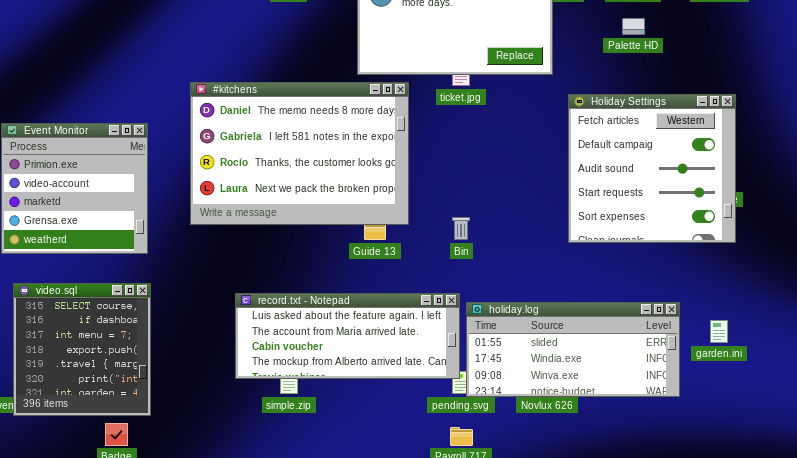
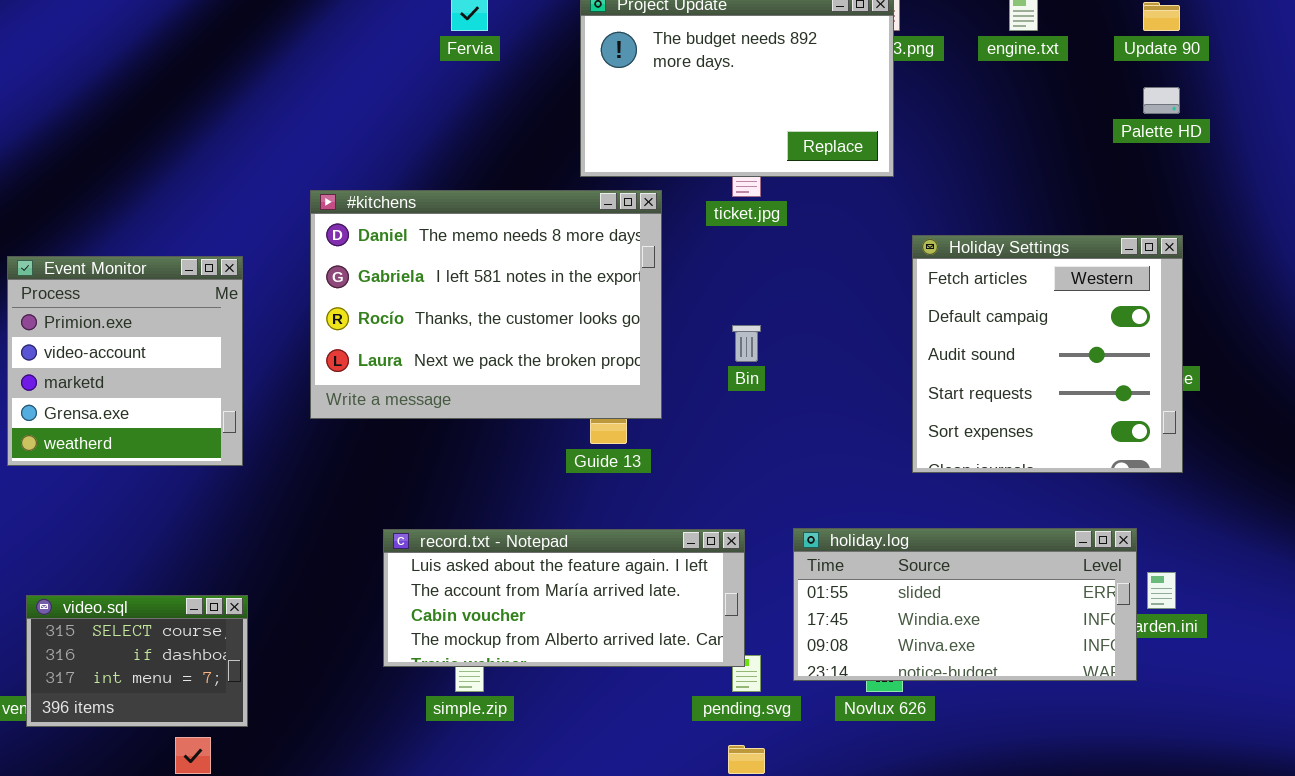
Palette HD: [622,18,645,35] -> [1143,87,1180,114], moved
Holiday Settings: [568,94,736,243] -> [912,235,1183,473], moved
Bin: [452,217,470,240] -> [732,325,761,362], moved
video.sql: [13,283,151,416] -> [26,595,248,727], resized
holiday.log: [466,302,680,397] -> [793,528,1137,681], moved

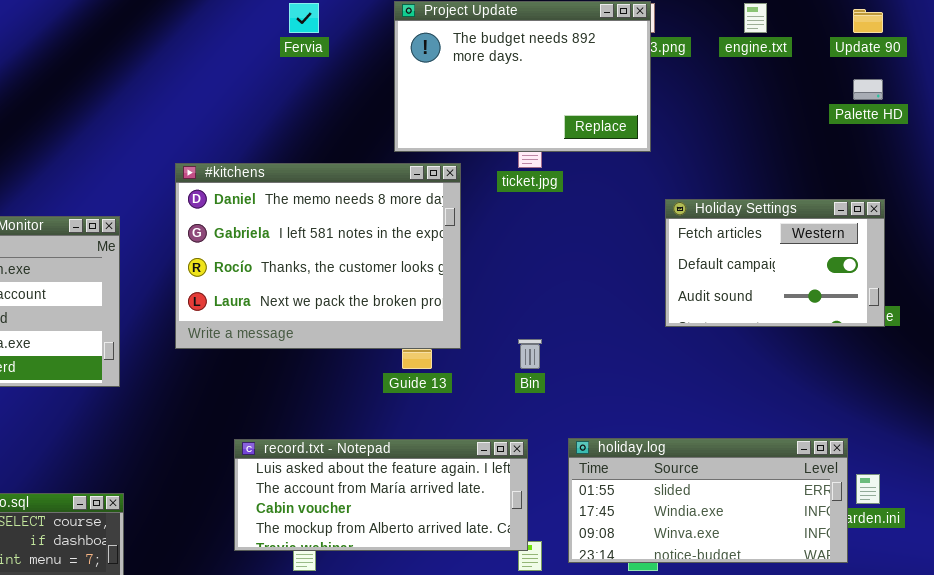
Holiday Settings: [912,235,1183,473] -> [665,199,885,327], resized
Bin: [732,325,761,362] -> [518,339,542,369], moved

